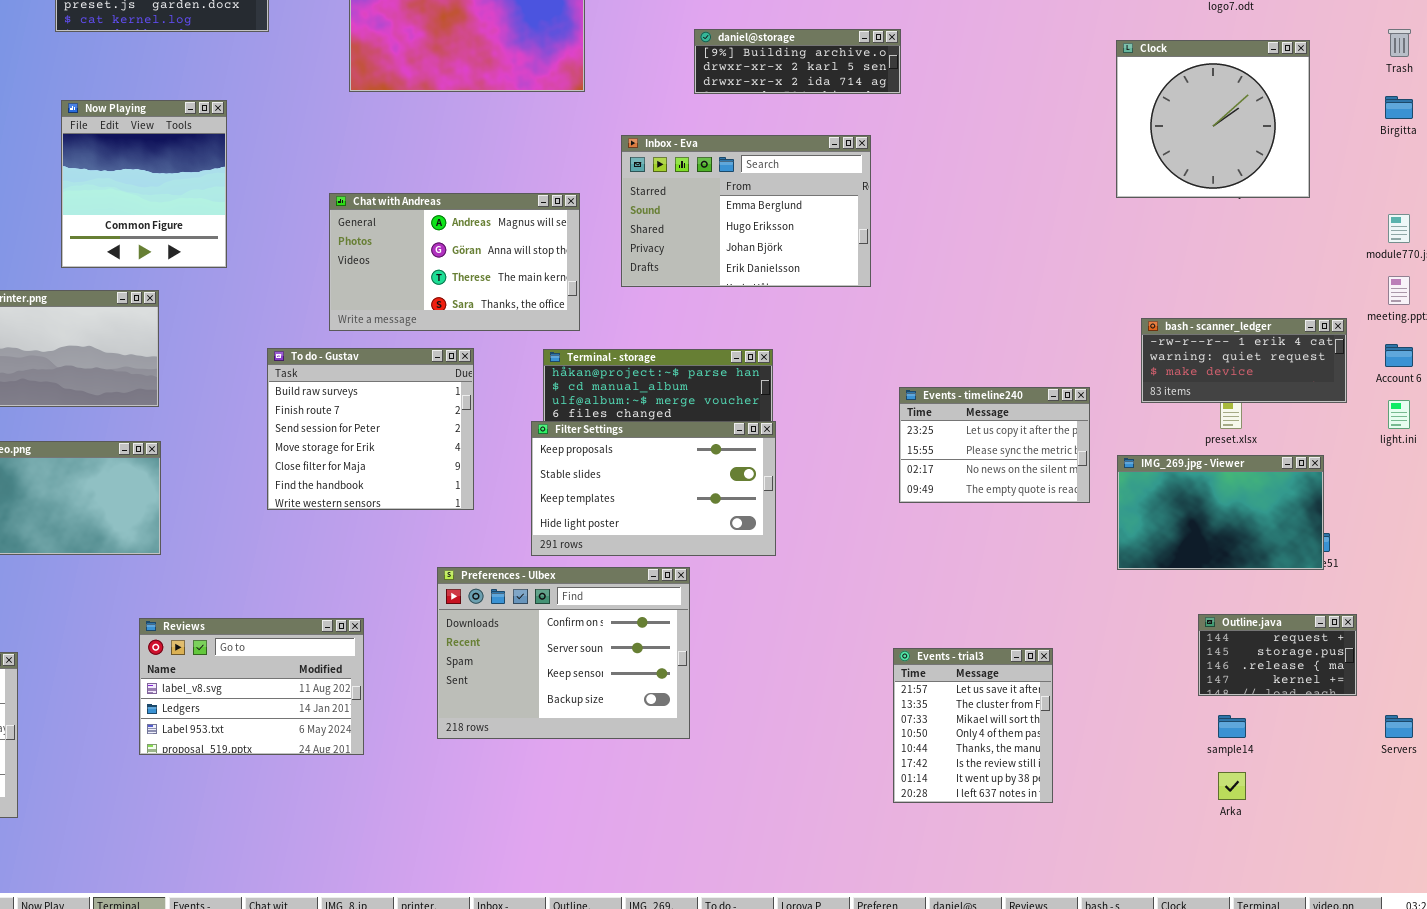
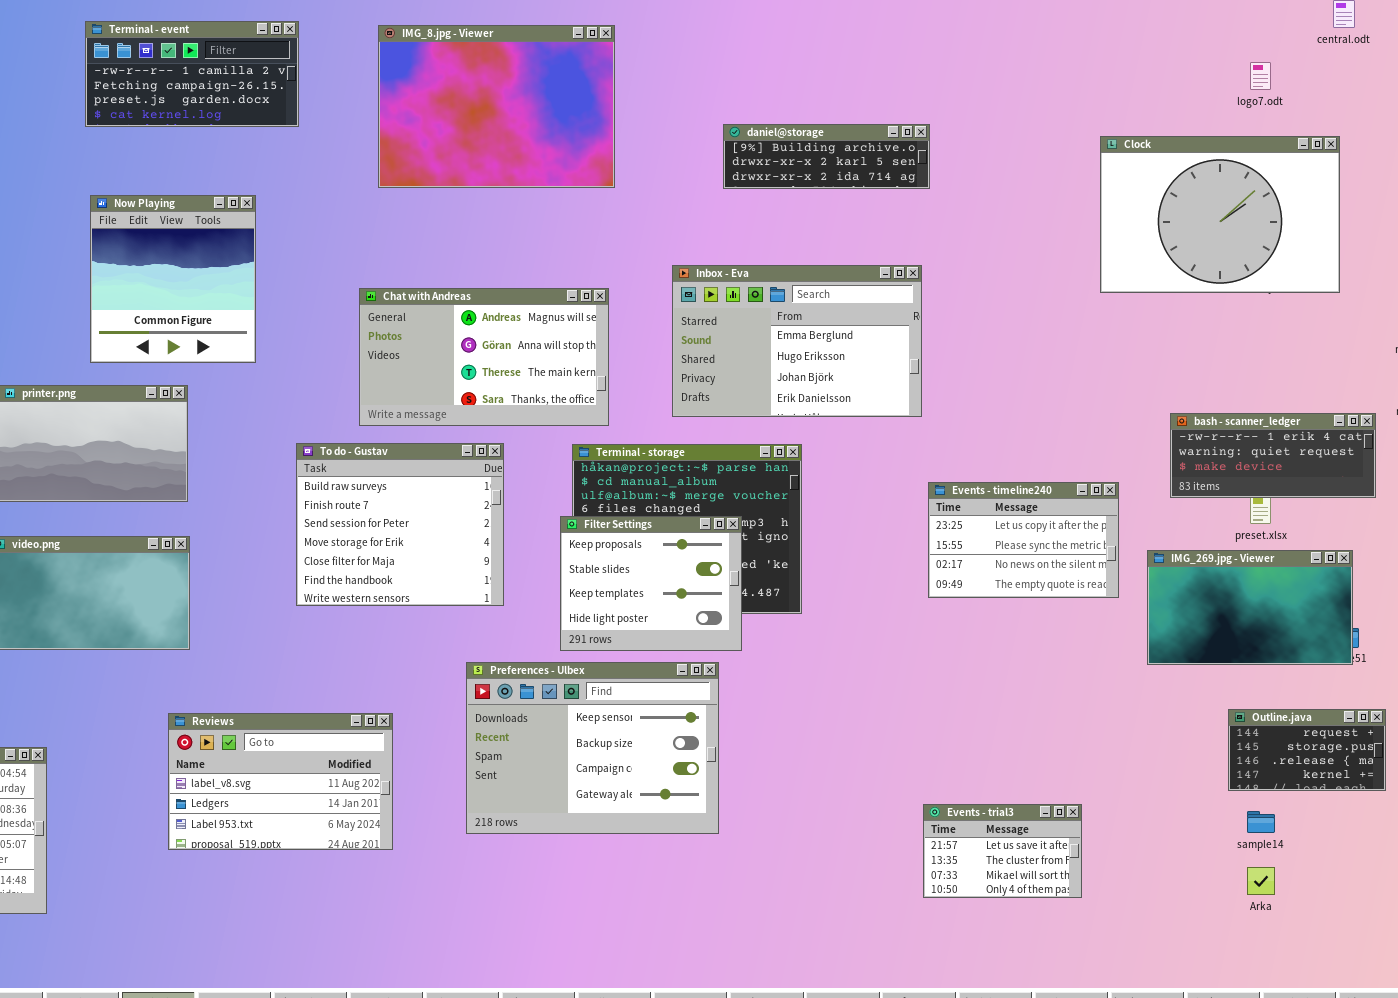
Clock: [1116,40,1310,198] -> [1100,136,1340,293], resized
Inbox - Eva: [621,135,871,287] -> [672,265,922,417], moved
Filter Settings: [531,421,776,556] -> [560,516,742,651], resized
Preferences - Ulbex: [437,567,690,739] -> [466,662,719,834], scrolled down 2 rows
Events - trial3: [893,648,1053,803] -> [923,804,1082,898], resized

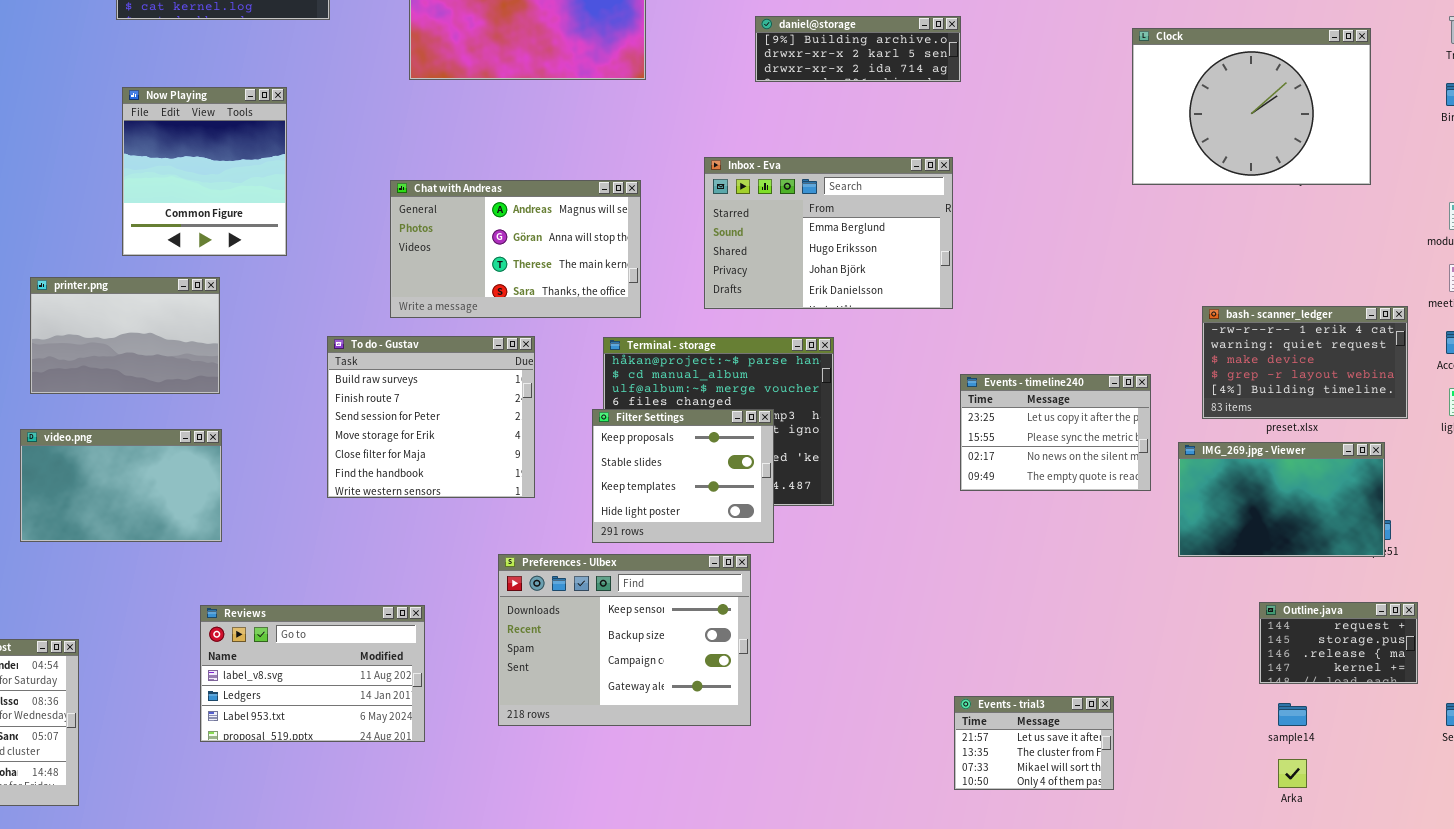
bash - scanner_ledger: [1170,413,1376,498] -> [1202,306,1408,419], resized

